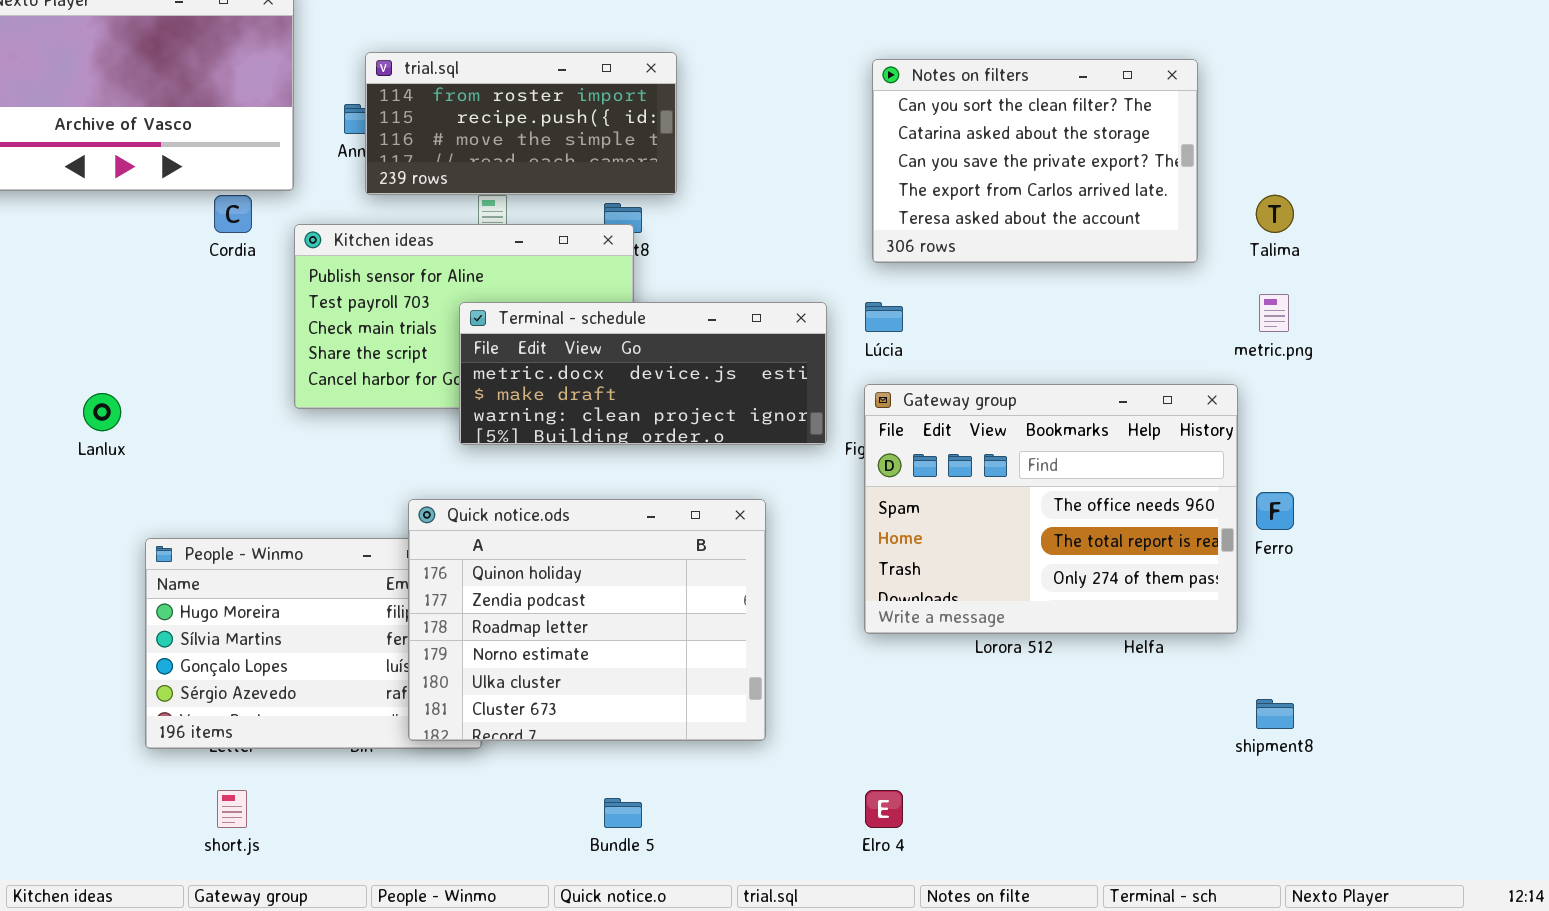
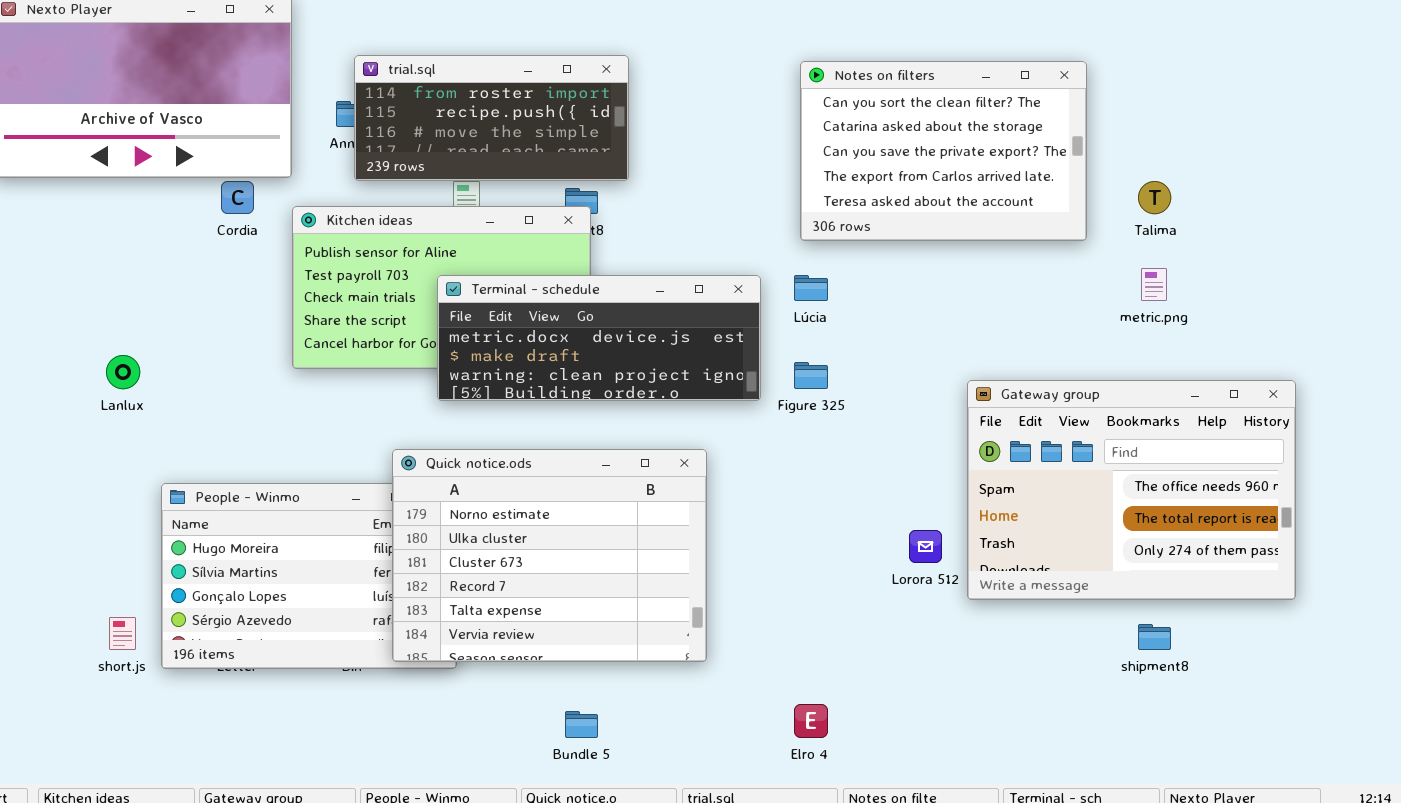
Gateway group: [864,384,1238,634] -> [967,380,1296,600], moved
Quick notice.ods: [408,499,766,741] -> [392,449,707,662], scrolled down 3 rows
short.js: [217,790,247,828] -> [109,617,136,650], moved

